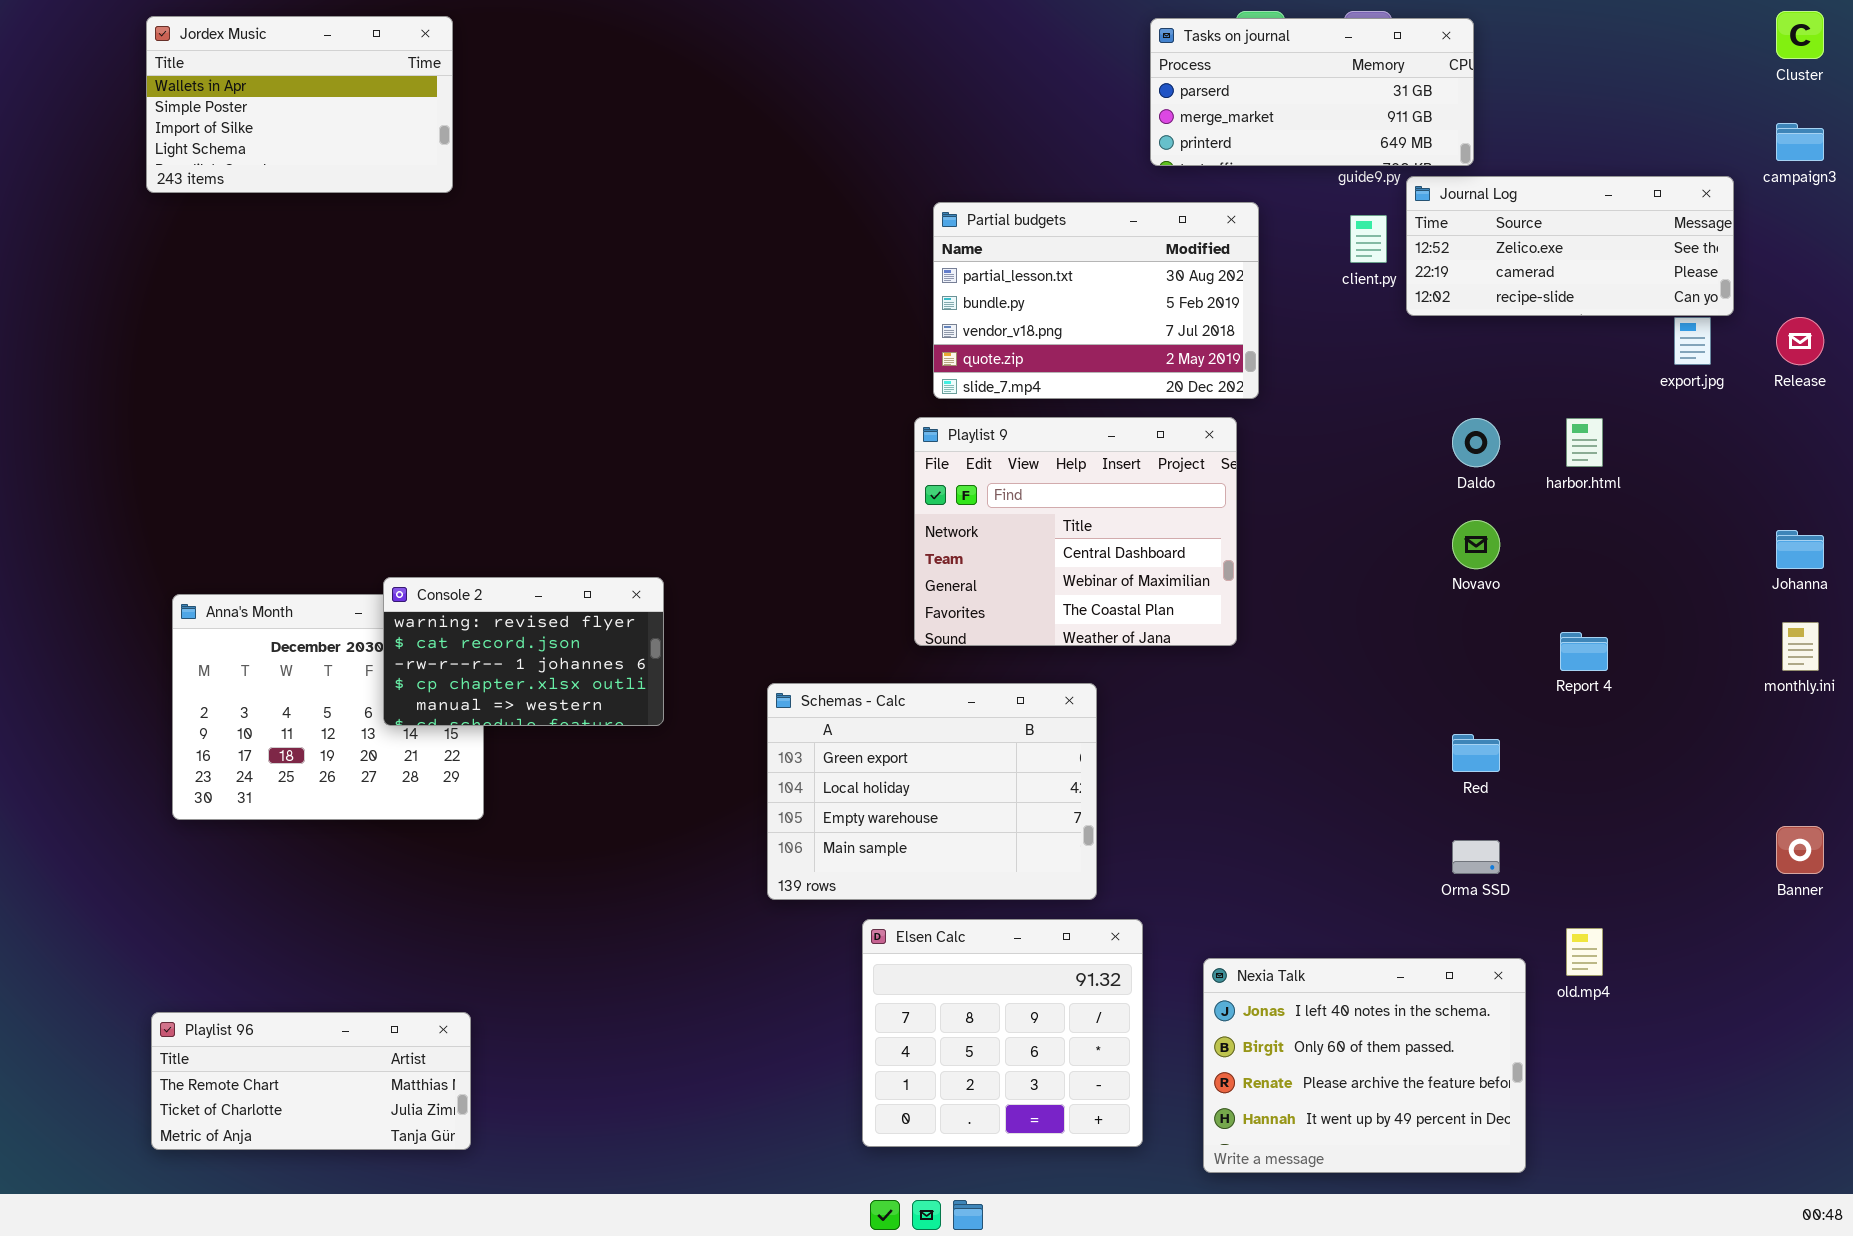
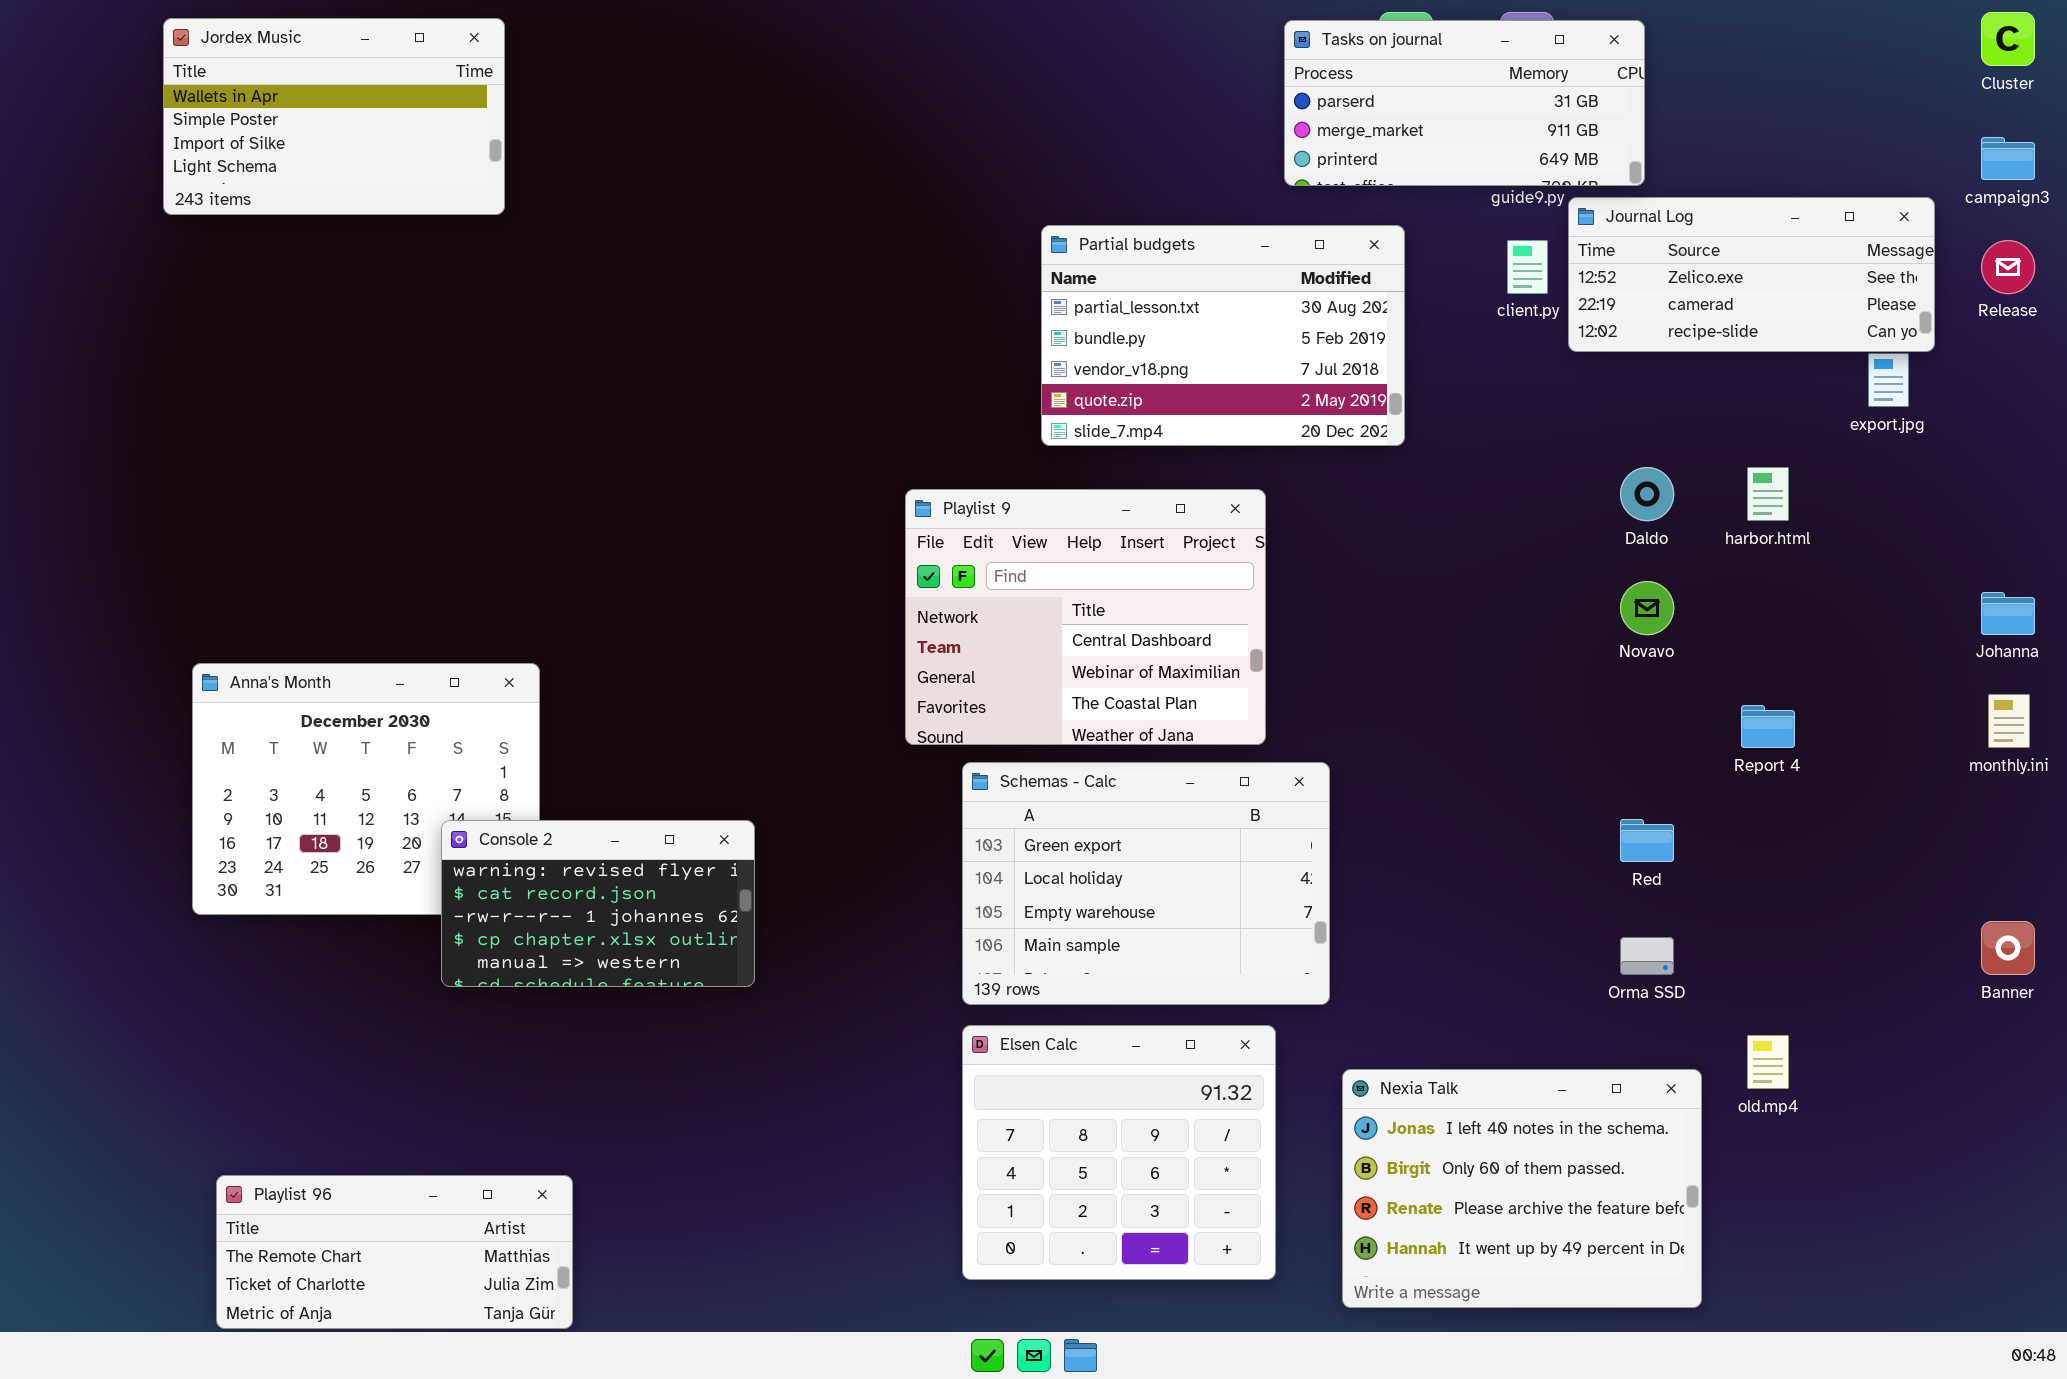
Release: [1776,317,1824,365] -> [1981,240,2035,294], moved
Playlist 9: [914,417,1237,646] -> [905,489,1266,745], moved
Console 2: [383,577,664,726] -> [441,820,755,987], moved
Schemas - Calc: [767,683,1097,900] -> [962,762,1330,1005], moved
Playlist 96: [151,1012,471,1150] -> [216,1175,573,1329], moved

